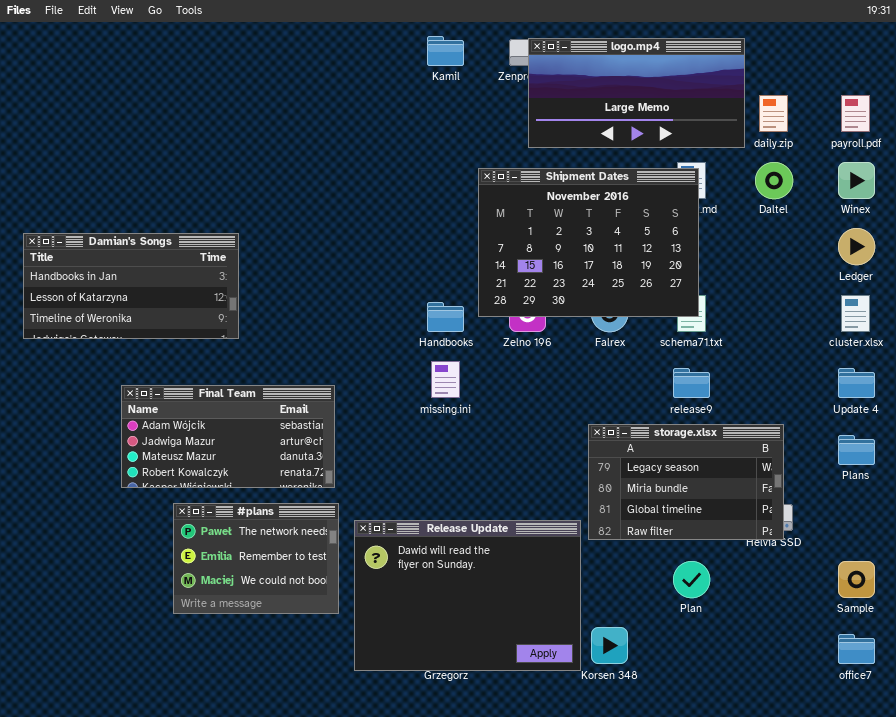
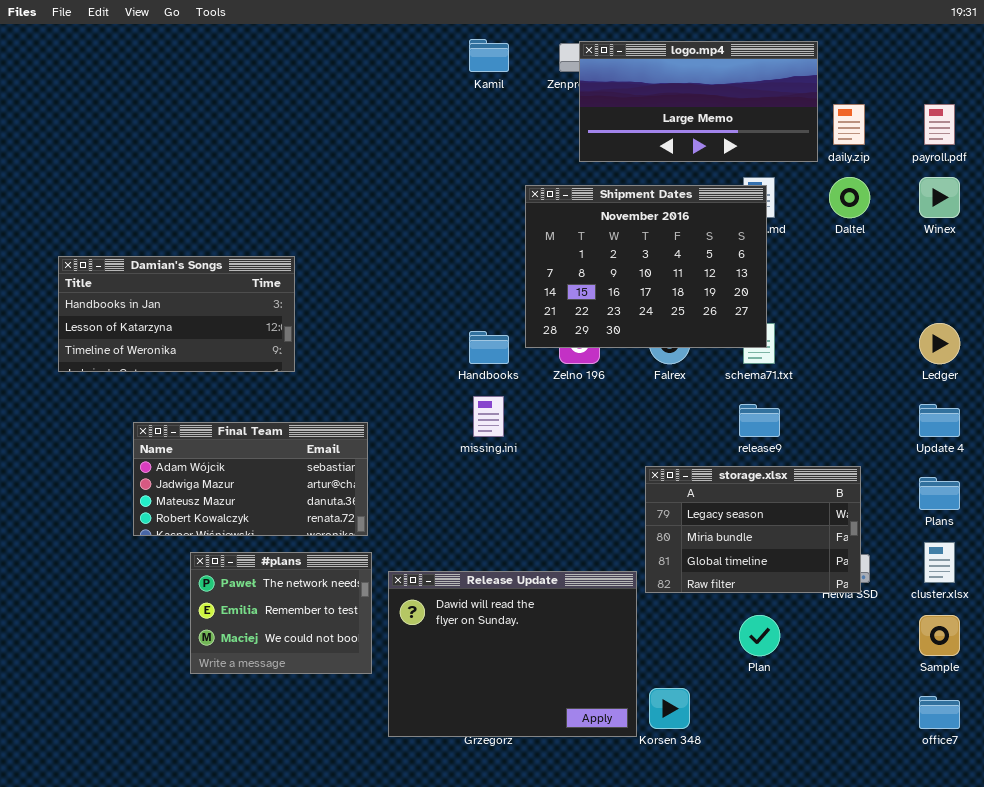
Ledger: [838,228,875,265] -> [919,323,960,364], moved
Damian's Songs: [23,233,239,339] -> [58,256,295,372], moved
cluster.xlsx: [841,295,870,332] -> [924,542,955,583], moved

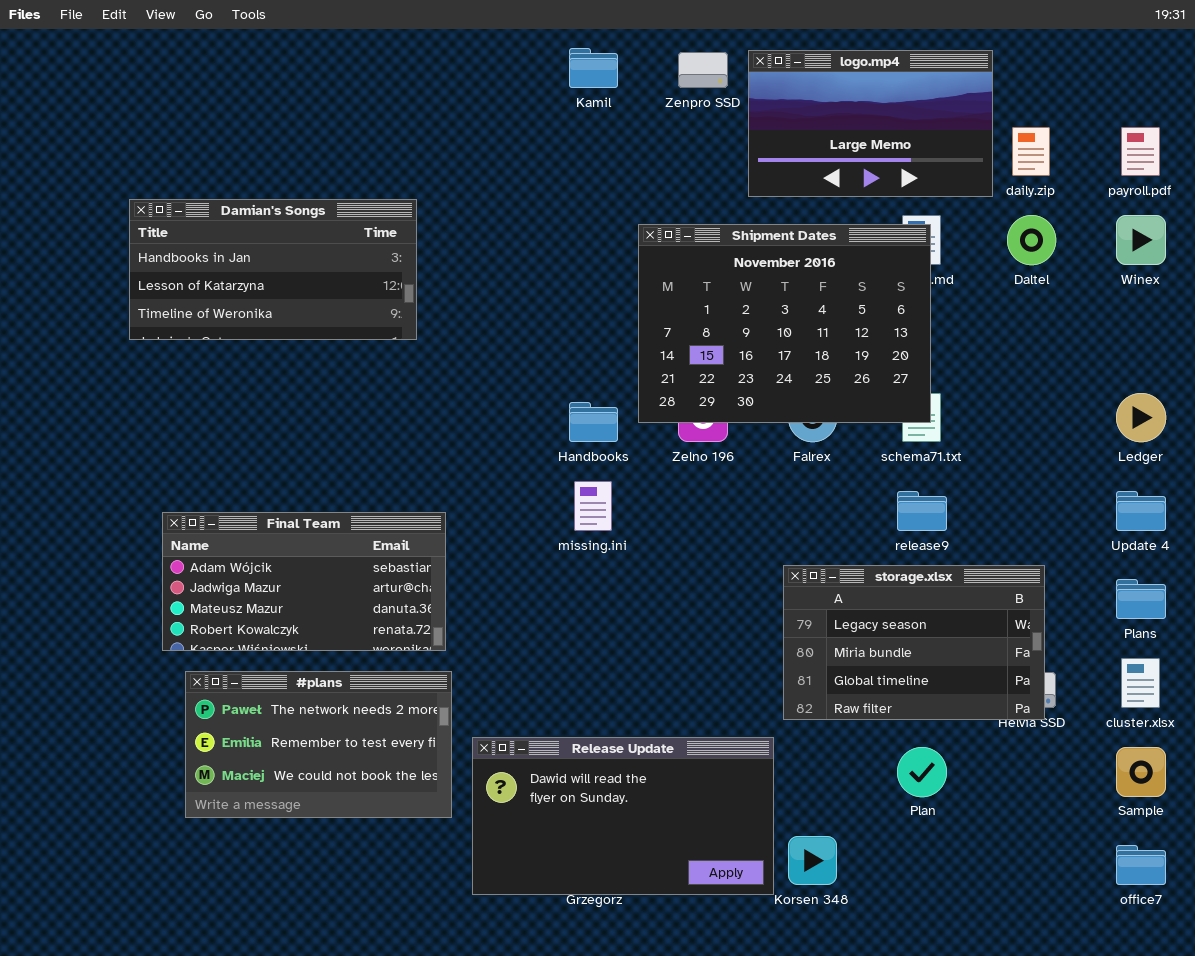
logo.mp4: [579,41,818,162] -> [748,50,993,197], resized
Damian's Songs: [58,256,295,372] -> [129,199,417,340], moved
#plans: [190,552,372,674] -> [185,671,452,818], resized
Release Update: [388,571,637,737] -> [472,737,774,895], resized

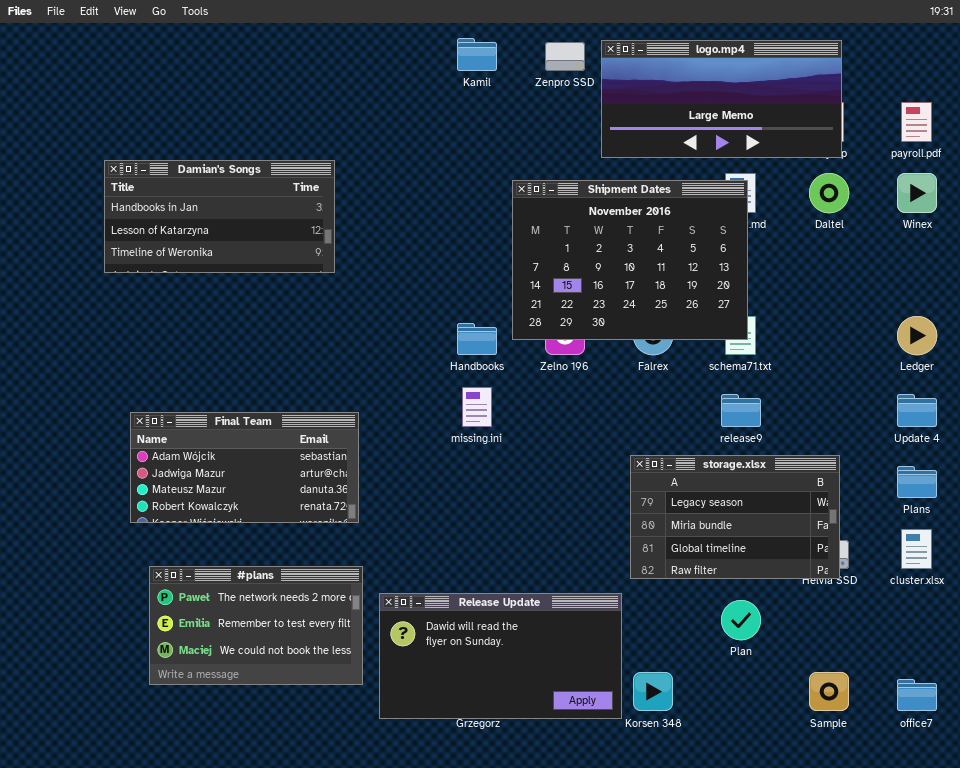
logo.mp4: [748,50,993,197] -> [601,40,842,158], resized
#plans: [185,671,452,818] -> [149,566,363,685], moved
Sample: [1116,747,1166,797] -> [809,672,849,711], moved

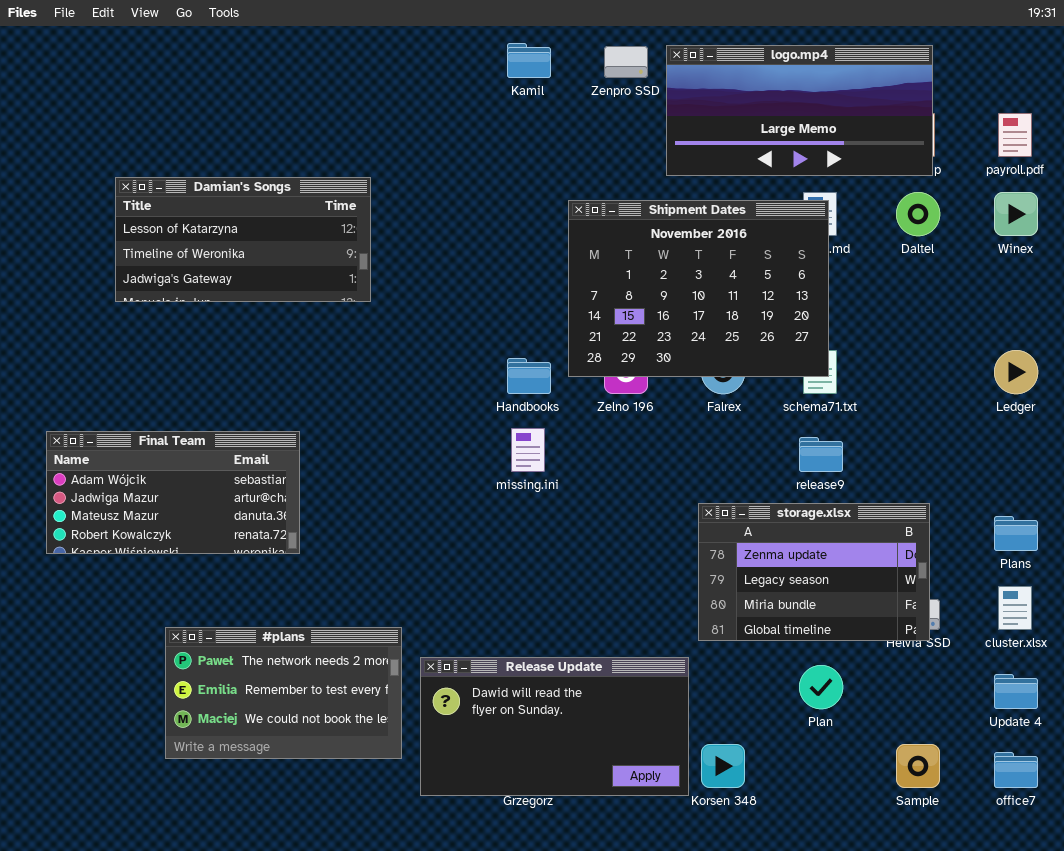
Damian's Songs: [104,160,335,273] -> [115,177,371,302], scrolled down 1 row
Update 4: [897,394,937,427] -> [994,674,1038,709], moved
Final Team: [130,412,359,523] -> [46,431,300,554], moved
storage.xlsx: [630,455,840,579] -> [698,503,930,641], scrolled up 1 row

